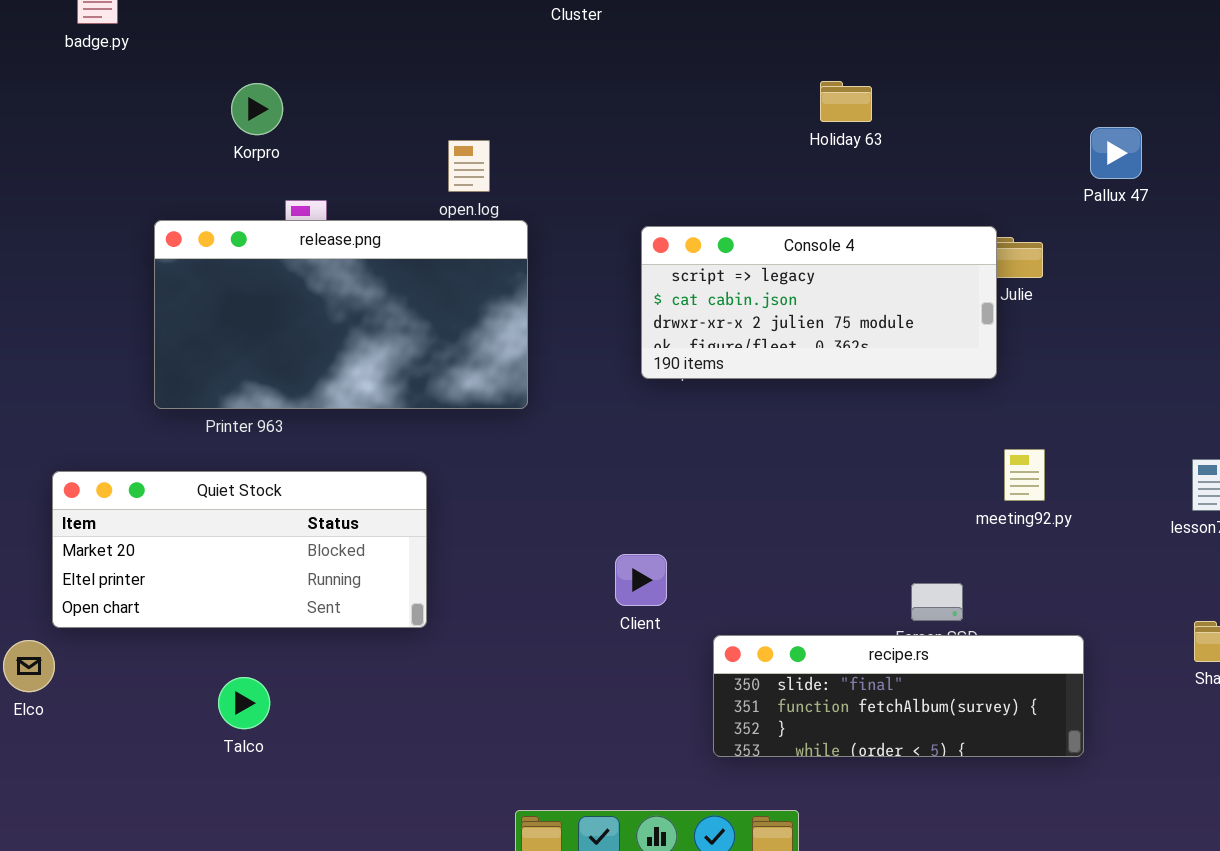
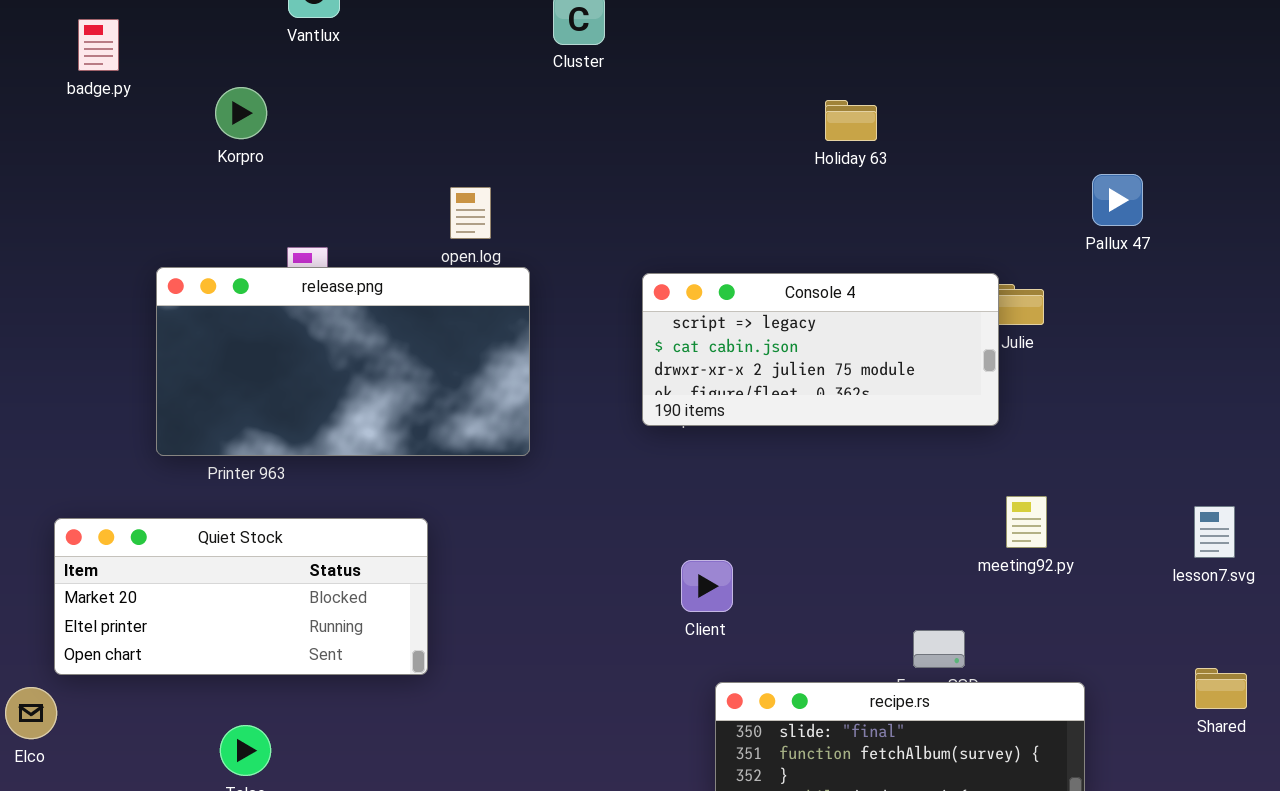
Holiday 63: [820,81,872,122] -> [825,100,877,141], moved
Korpro: [231,83,283,135] -> [215,87,267,139], moved
Client: [615,554,667,606] -> [681,560,733,612], moved

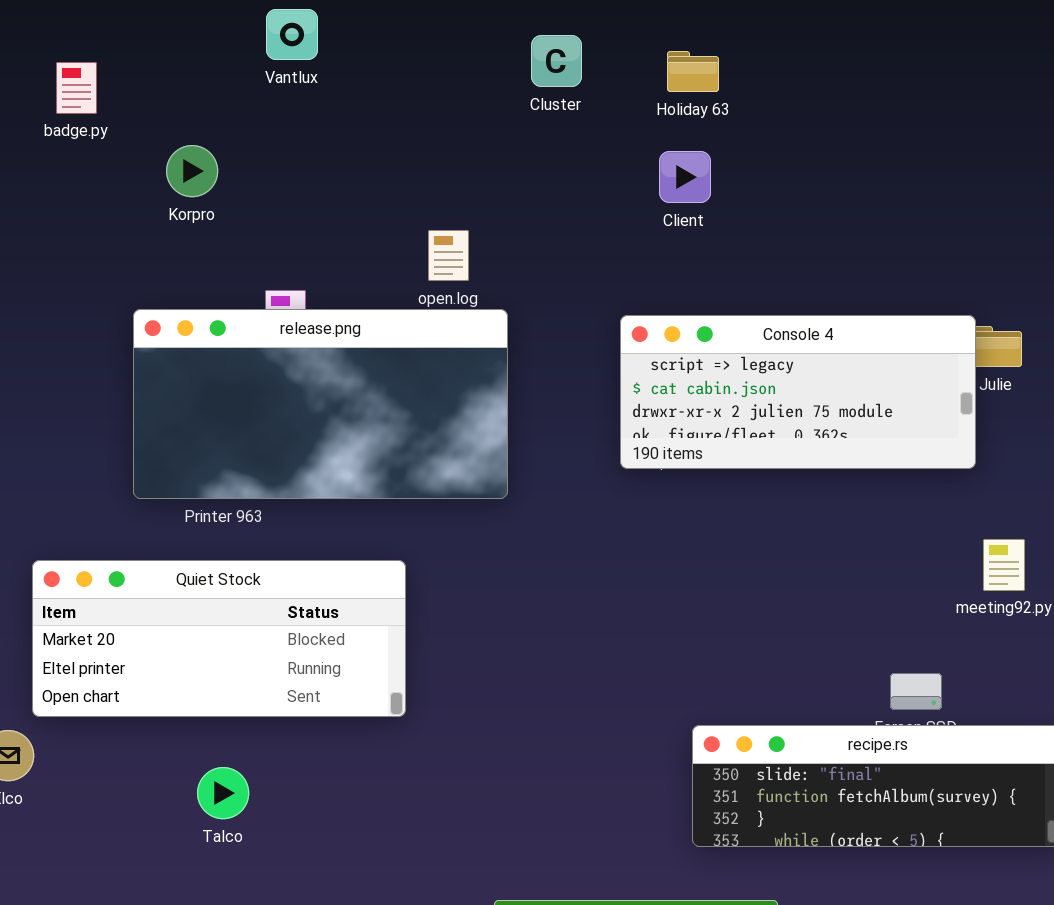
Korpro: [215,87,267,139] -> [166,145,218,197], moved
Holiday 63: [825,100,877,141] -> [667,51,719,92], moved
Client: [681,560,733,612] -> [659,151,711,203], moved

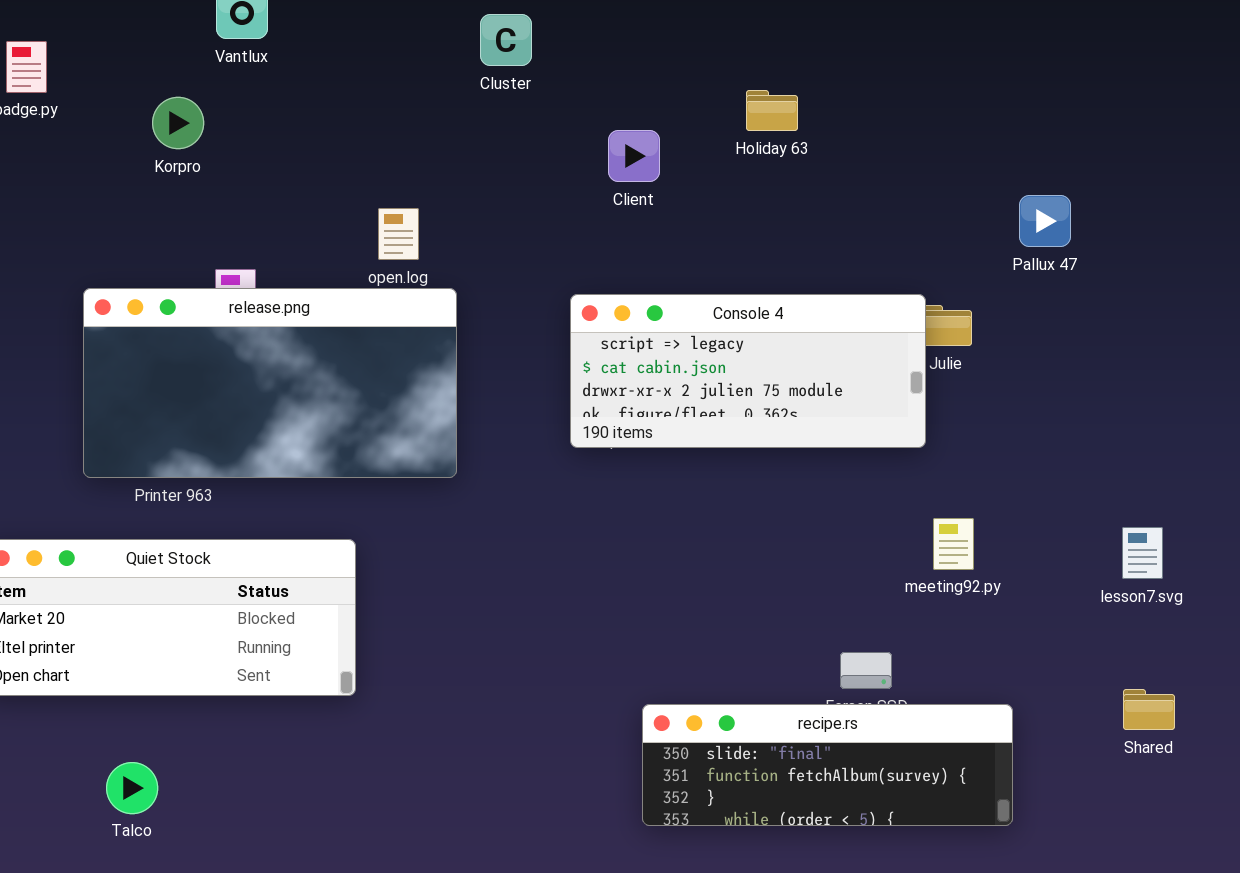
Holiday 63: [667,51,719,92] -> [746,90,798,131], moved
Korpro: [166,145,218,197] -> [152,97,204,149], moved
Talco: [197,767,249,819] -> [106,762,158,814], moved

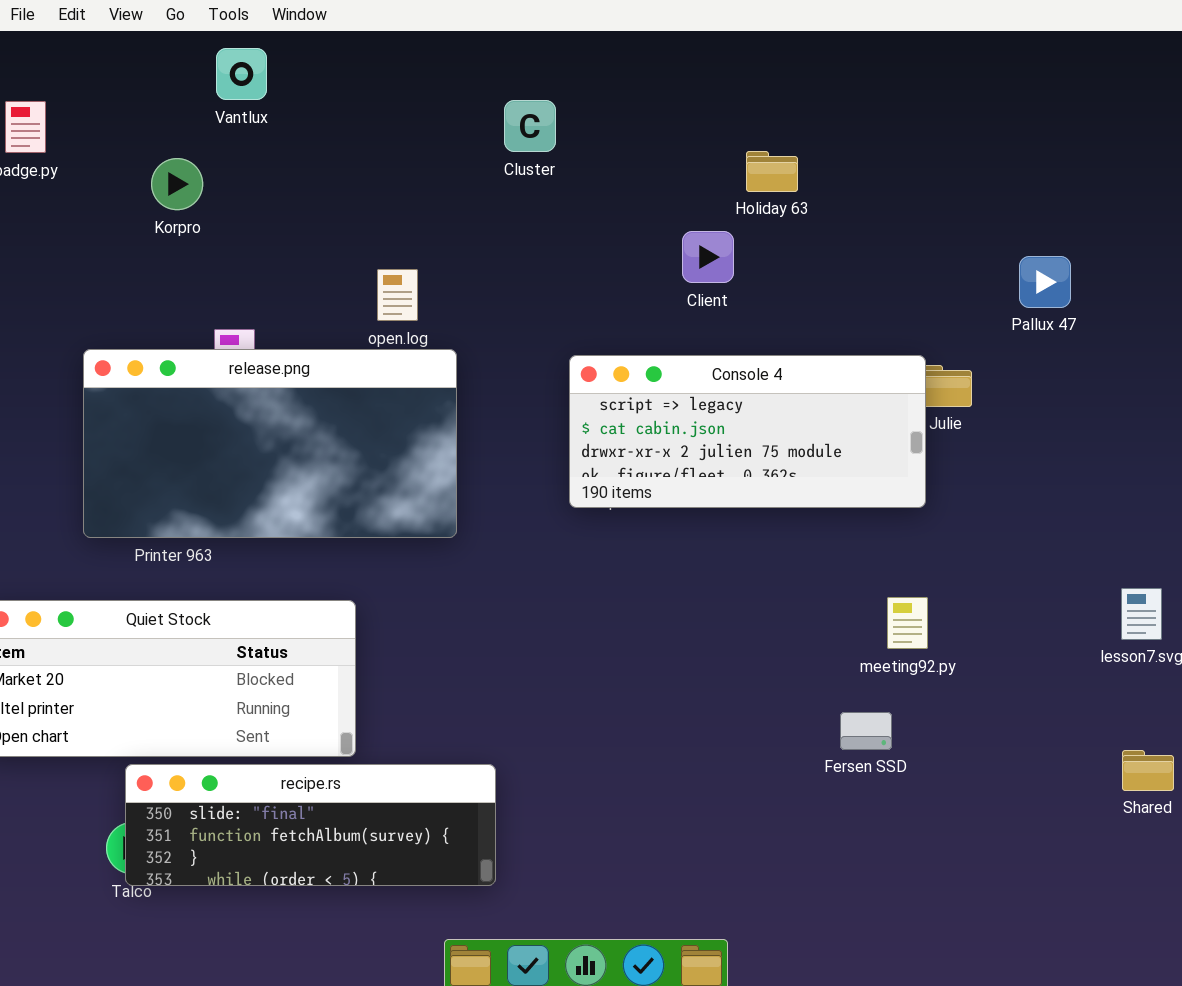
Cluster: [480,14,532,66] -> [504,100,556,152], moved
Client: [608,130,660,182] -> [682,231,734,283], moved
meeting92.py: [933,518,974,570] -> [887,597,928,649], moved
recipe.rs: [642,704,1013,826] -> [125,764,496,886], moved

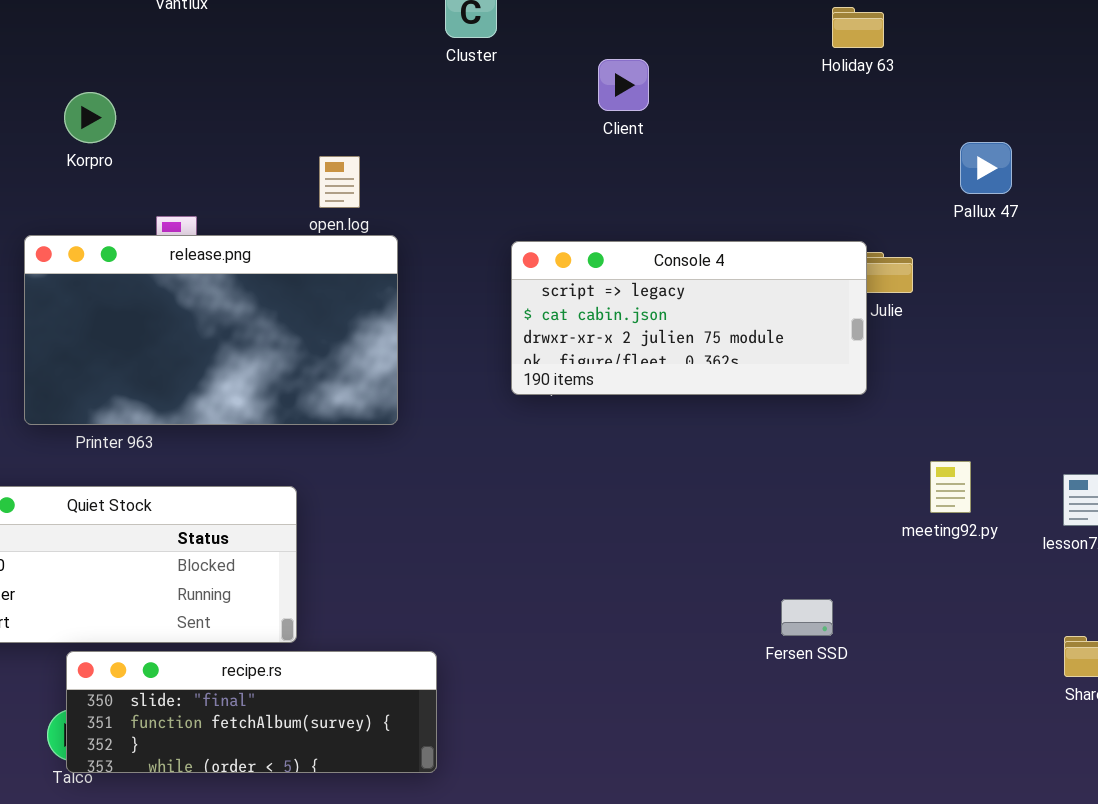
Holiday 63: [746,151,798,192] -> [832,7,884,48], moved
Korpro: [151,158,203,210] -> [64,92,116,143], moved
Client: [682,231,734,283] -> [598,59,649,111], moved
meeting92.py: [887,597,928,649] -> [930,461,971,513], moved

